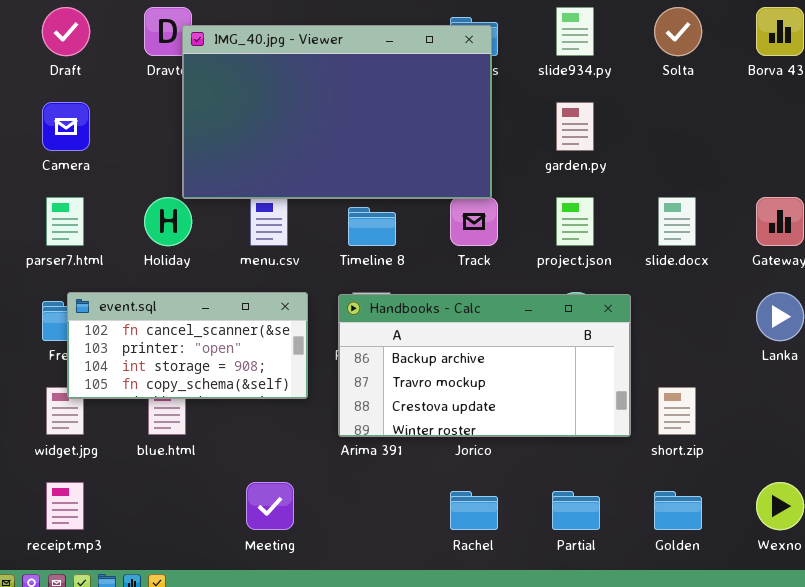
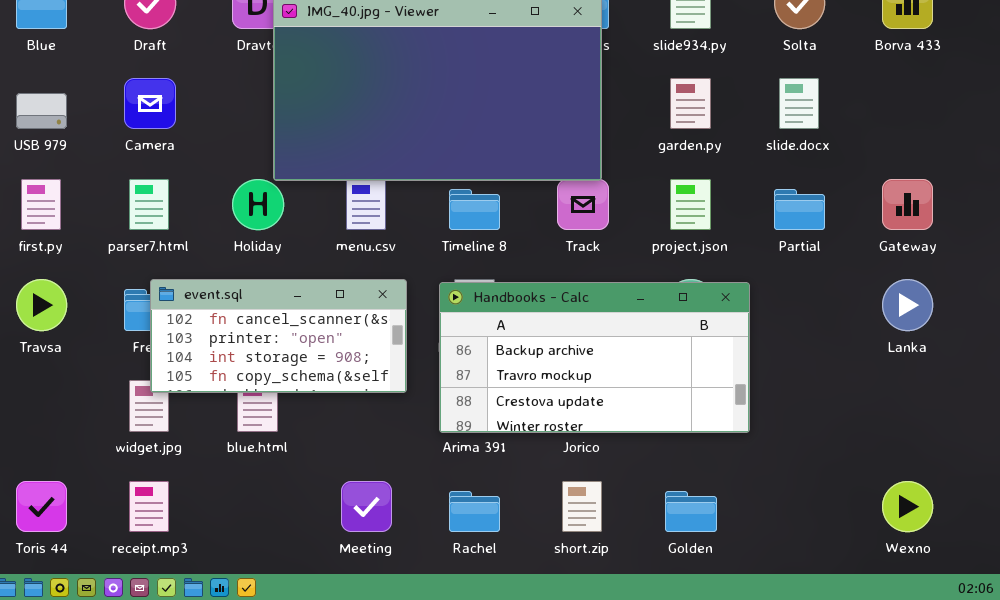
slide.docx: [658,197,696,246] -> [779,78,819,129], moved
short.zip: [658,387,696,435] -> [562,481,602,532], moved
Rachel: [450,491,498,530] -> [449,491,500,532], moved
Partial: [552,491,600,530] -> [774,189,825,230], moved
Golden: [654,491,702,530] -> [665,491,717,532], moved

